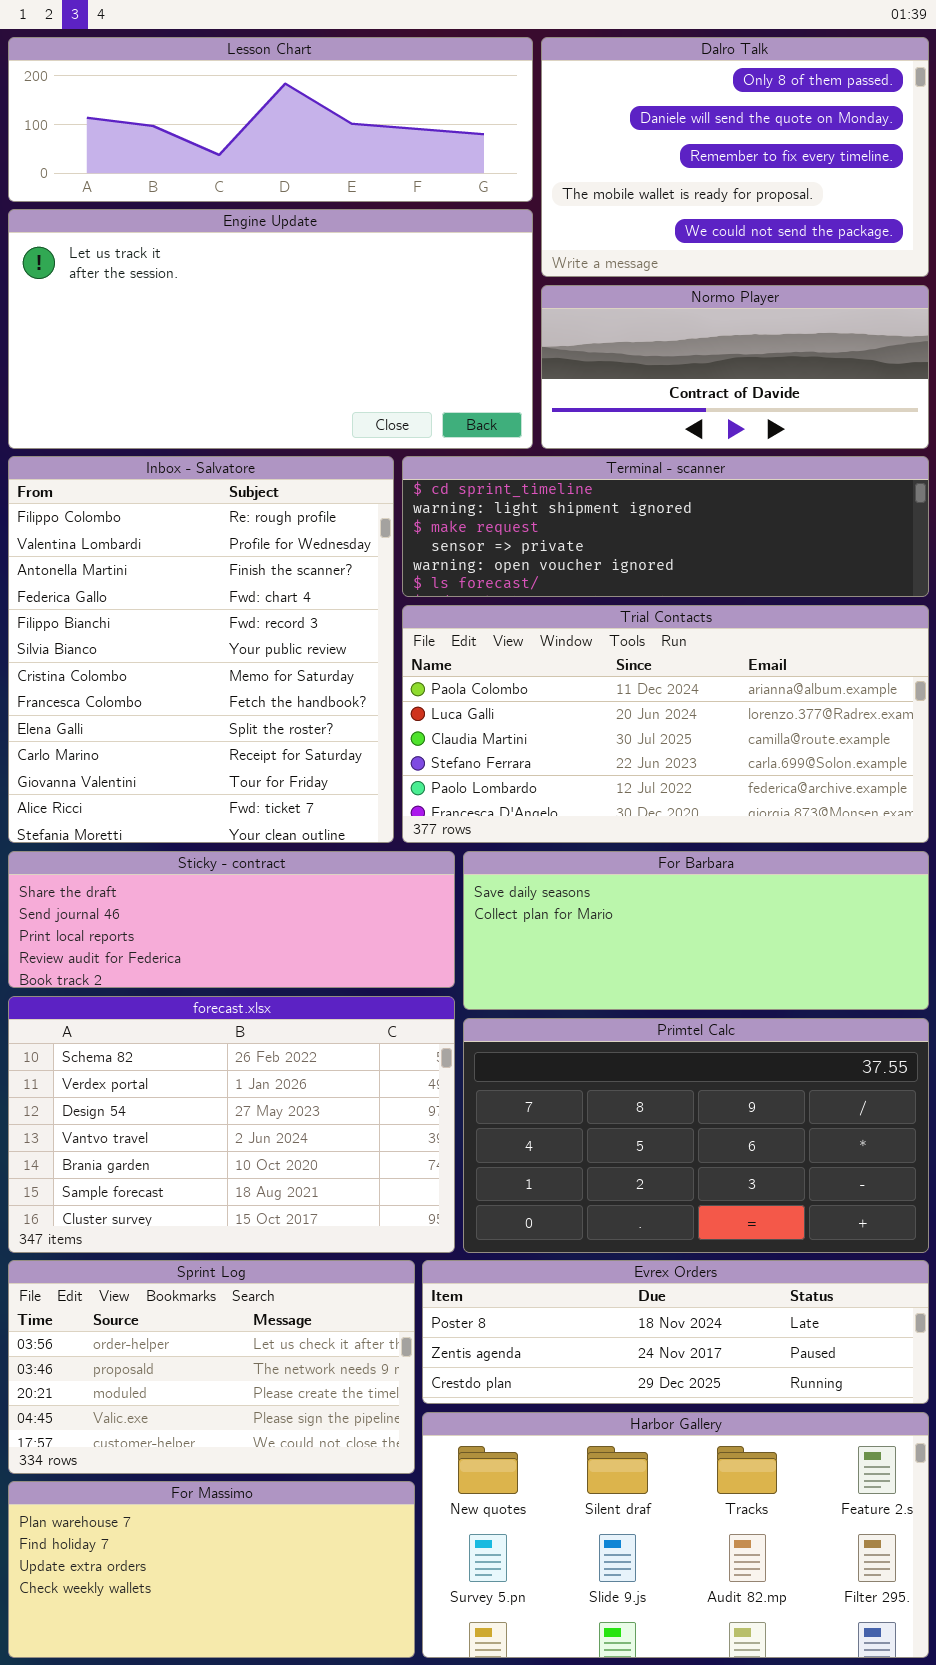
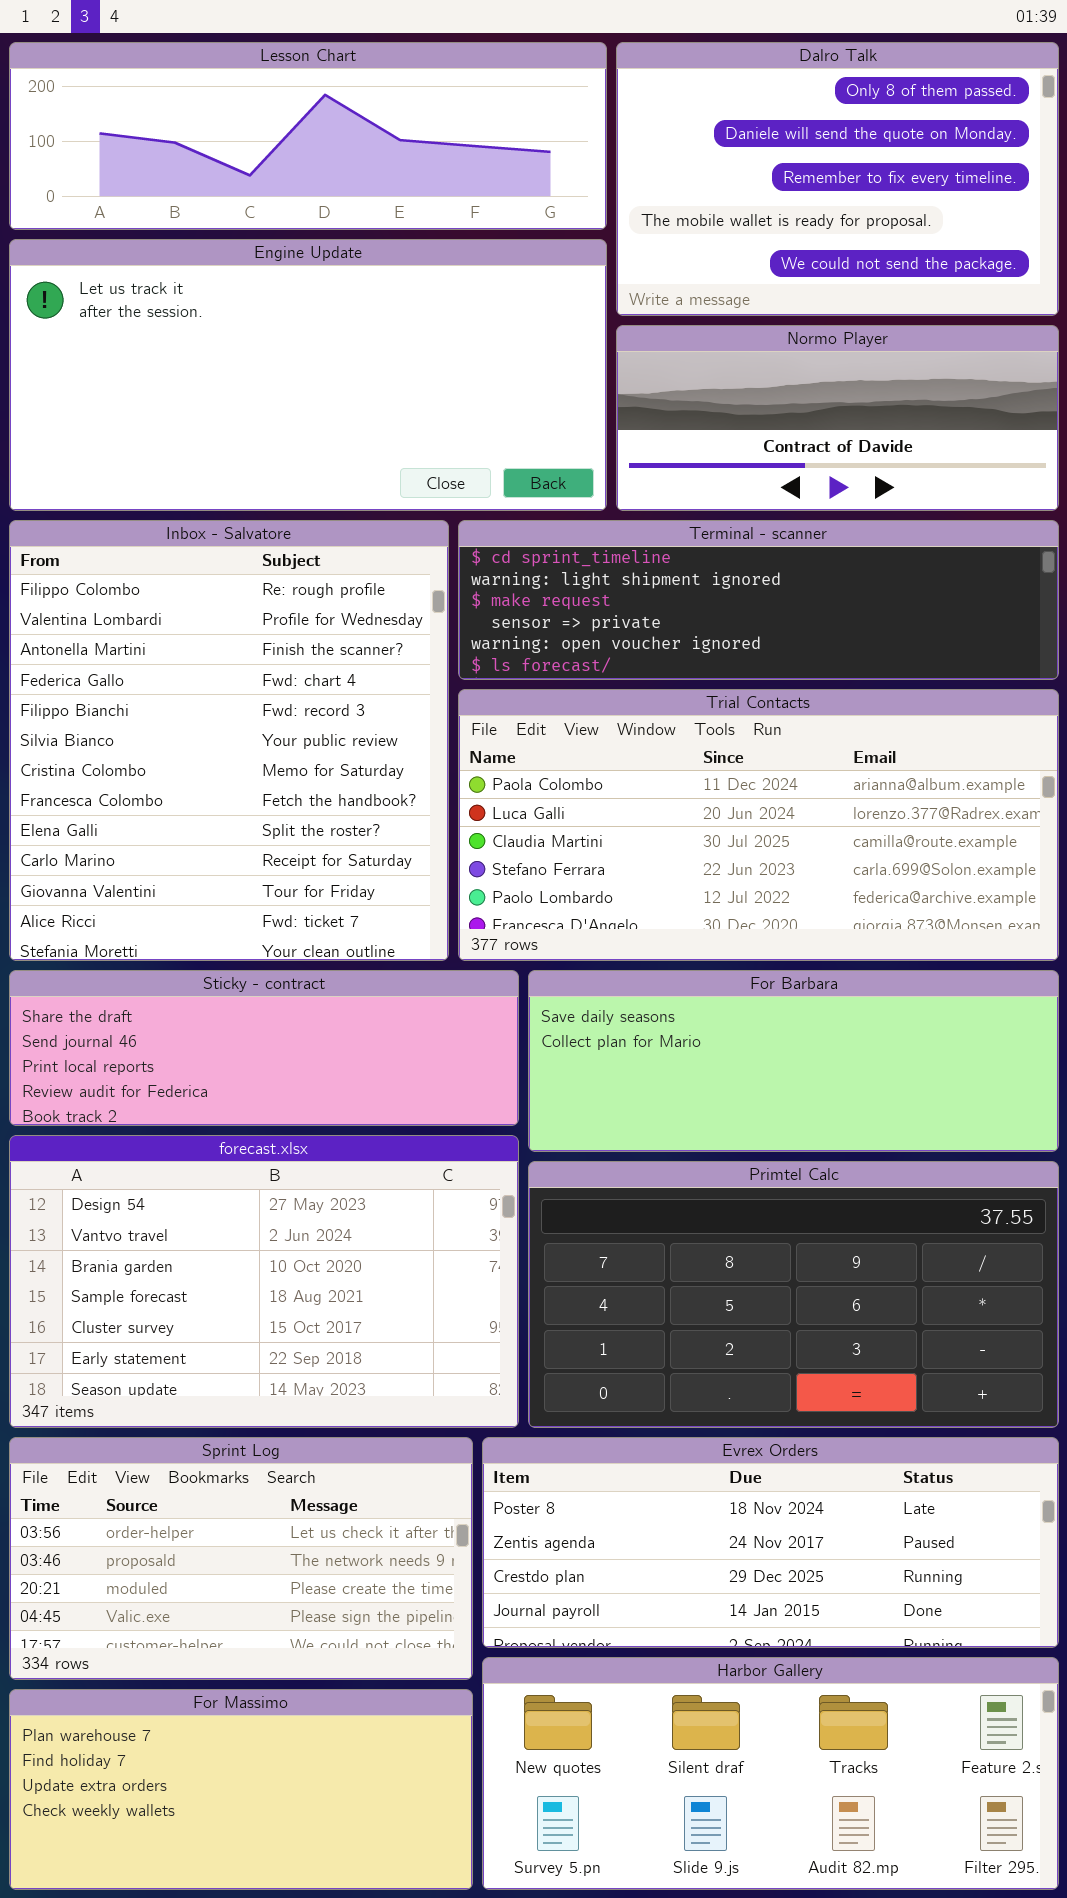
forecast.xlsx: [8,996,455,1253] -> [9,1135,519,1428], scrolled down 2 rows
Evrex Orders: [422,1260,929,1404] -> [482,1437,1059,1648], resized
Harbor Gallery: [422,1412,929,1658] -> [482,1657,1059,1890], resized

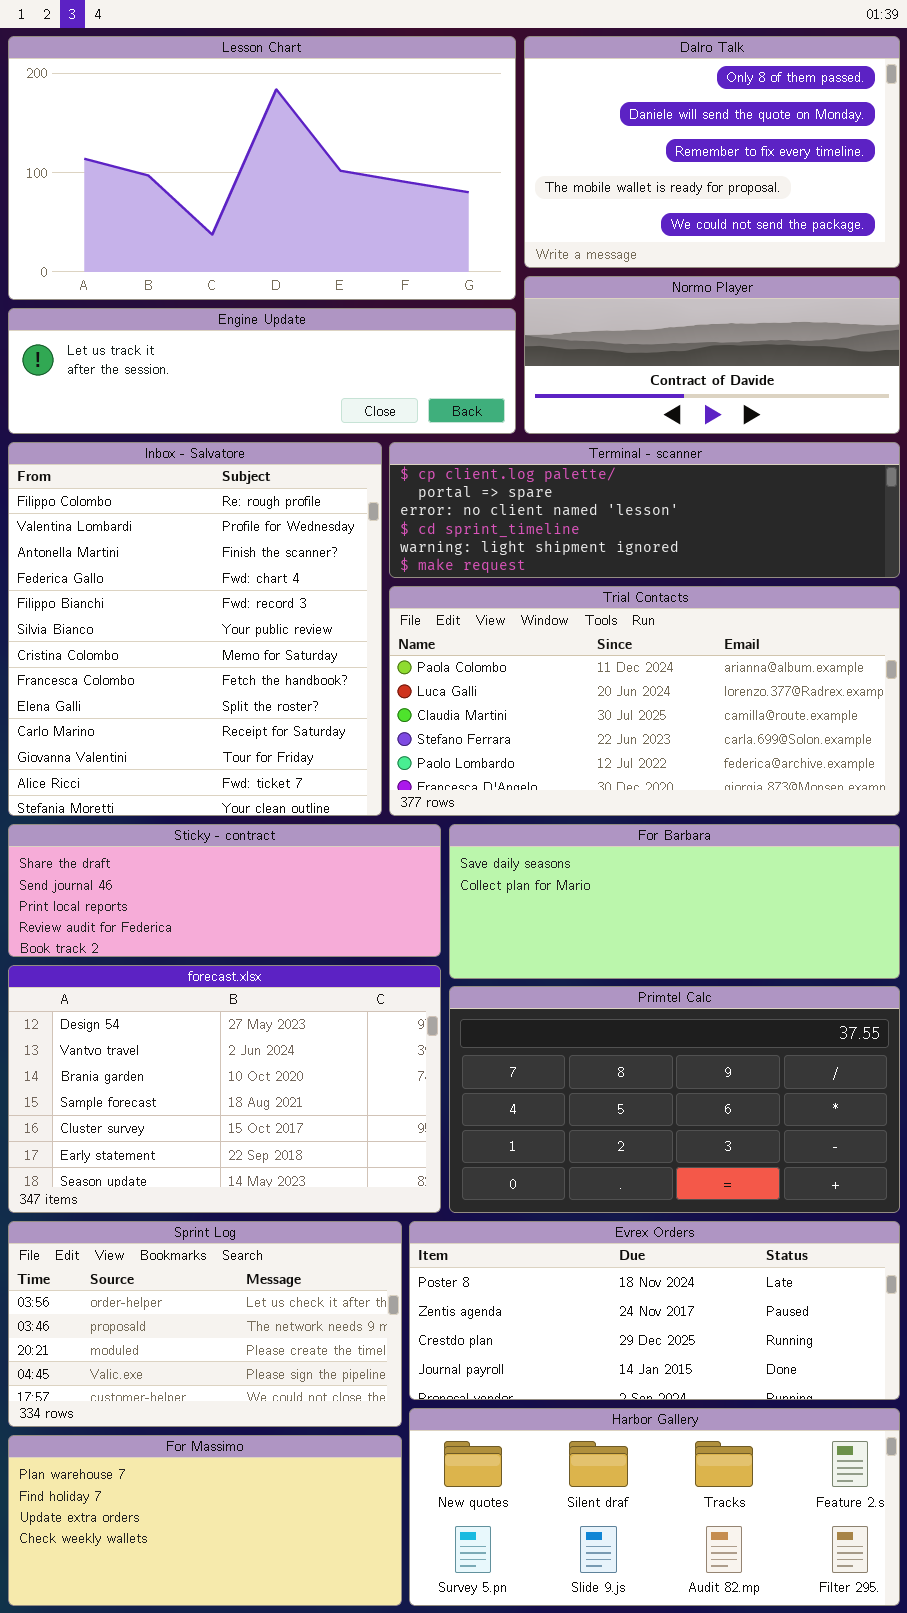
Lesson Chart: [9,42,607,230] -> [8,36,516,300], resized
Engine Update: [9,239,607,511] -> [8,308,516,434], resized
Terminal - scanner: [458,520,1059,680] -> [389,442,900,578], scrolled up 3 rows

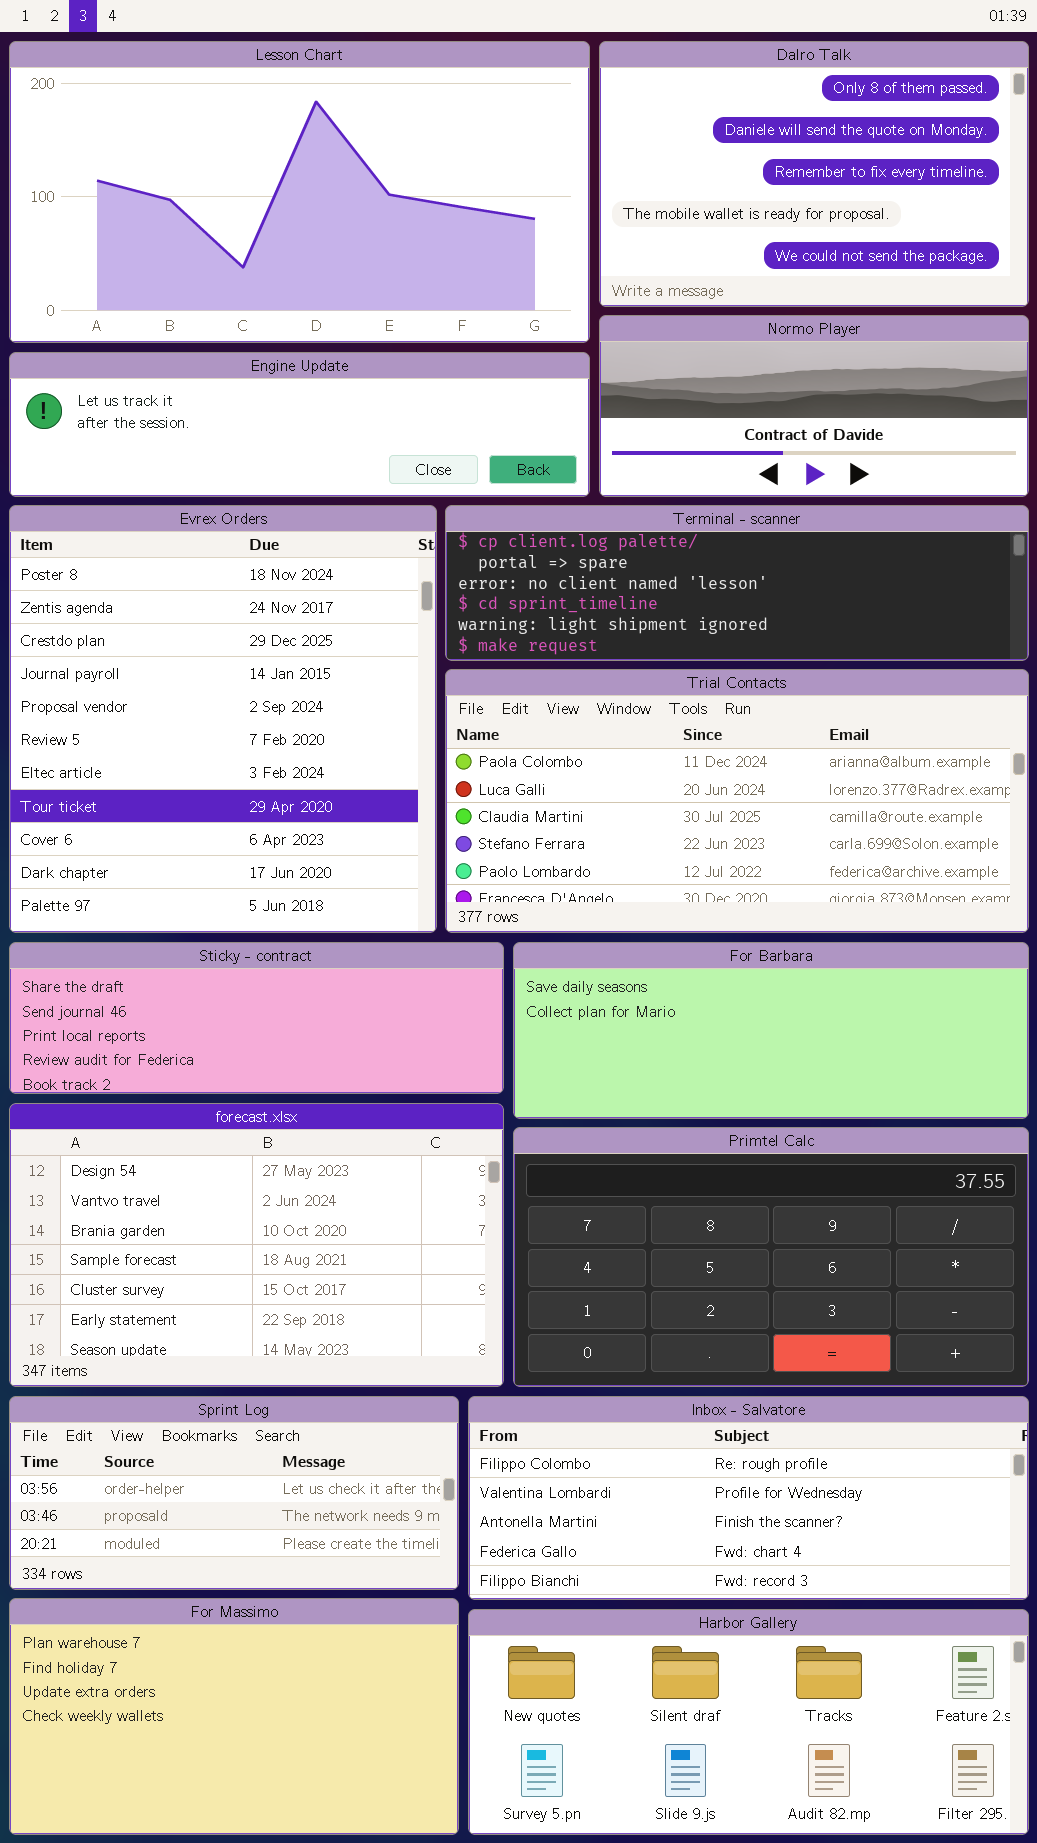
Inbox - Salvatore: [8,442,382,816] -> [468,1396,1029,1600], moved, resized
Sprint Log: [8,1221,402,1427] -> [9,1396,459,1590], resized
Evrex Orders: [409,1221,900,1400] -> [9,505,437,933], moved, resized
For Massimo: [8,1435,402,1606] -> [9,1598,459,1835], resized

